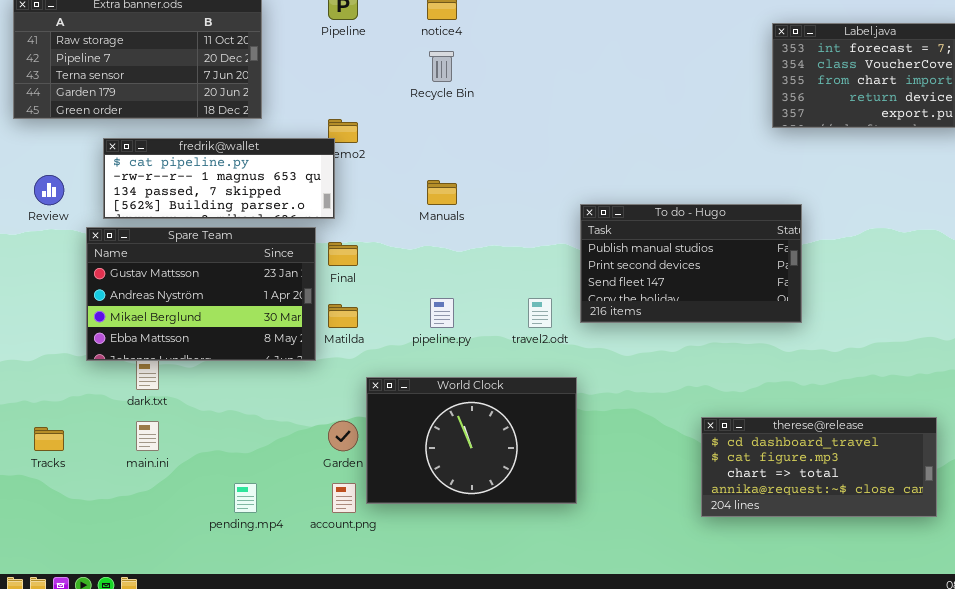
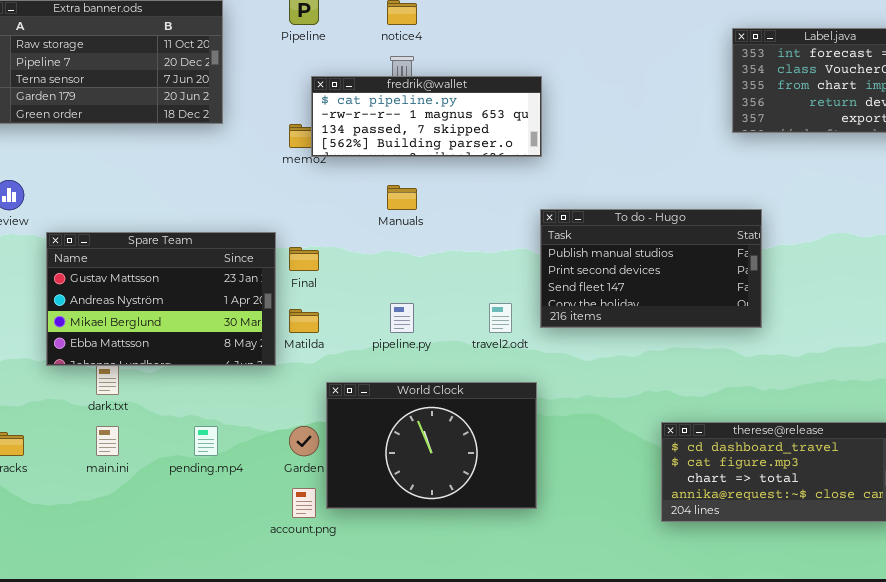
fredrik@wallet: [103,138,335,219] -> [311,76,542,157], moved
pending.mp4: [234,483,257,513] -> [194,426,218,456], moved

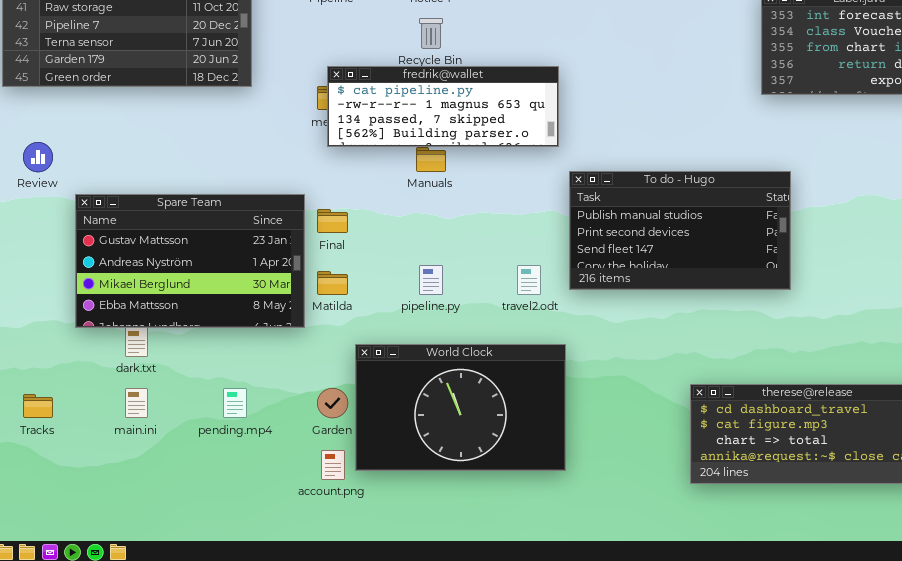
fredrik@wallet: [311,76,542,157] -> [327,66,559,147], moved

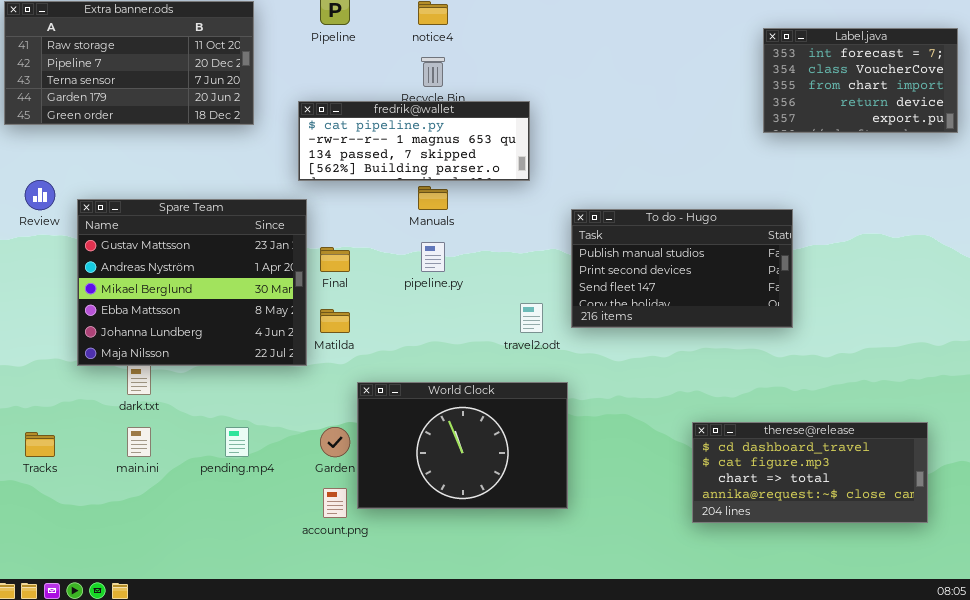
fredrik@wallet: [327,66,559,147] -> [298,101,530,181], moved
Spare Team: [75,194,305,328] -> [77,199,307,366], resized
pipeline.py: [419,265,443,295] -> [421,242,445,272], moved

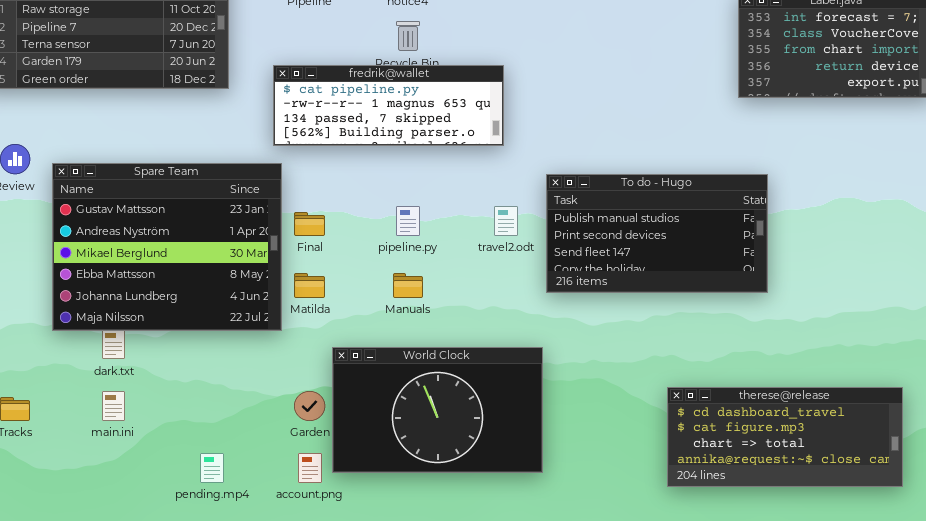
Manuals: [418,186,448,210] -> [393,273,423,298], moved
travel2.odt: [520,303,543,333] -> [494,206,518,236], moved
pending.mp4: [225,427,249,457] -> [200,453,224,483], moved

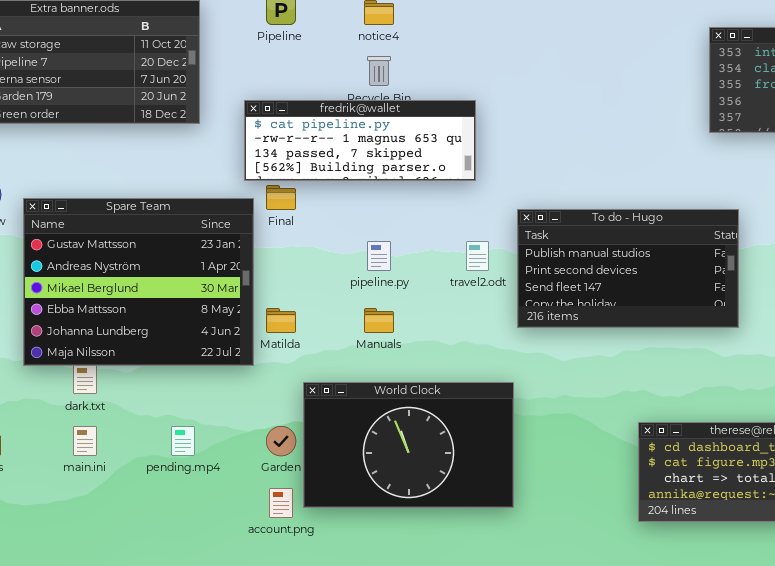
Final: [294,212,325,236] -> [266,185,296,210], moved
pending.mp4: [200,453,224,483] -> [171,426,195,456], moved

